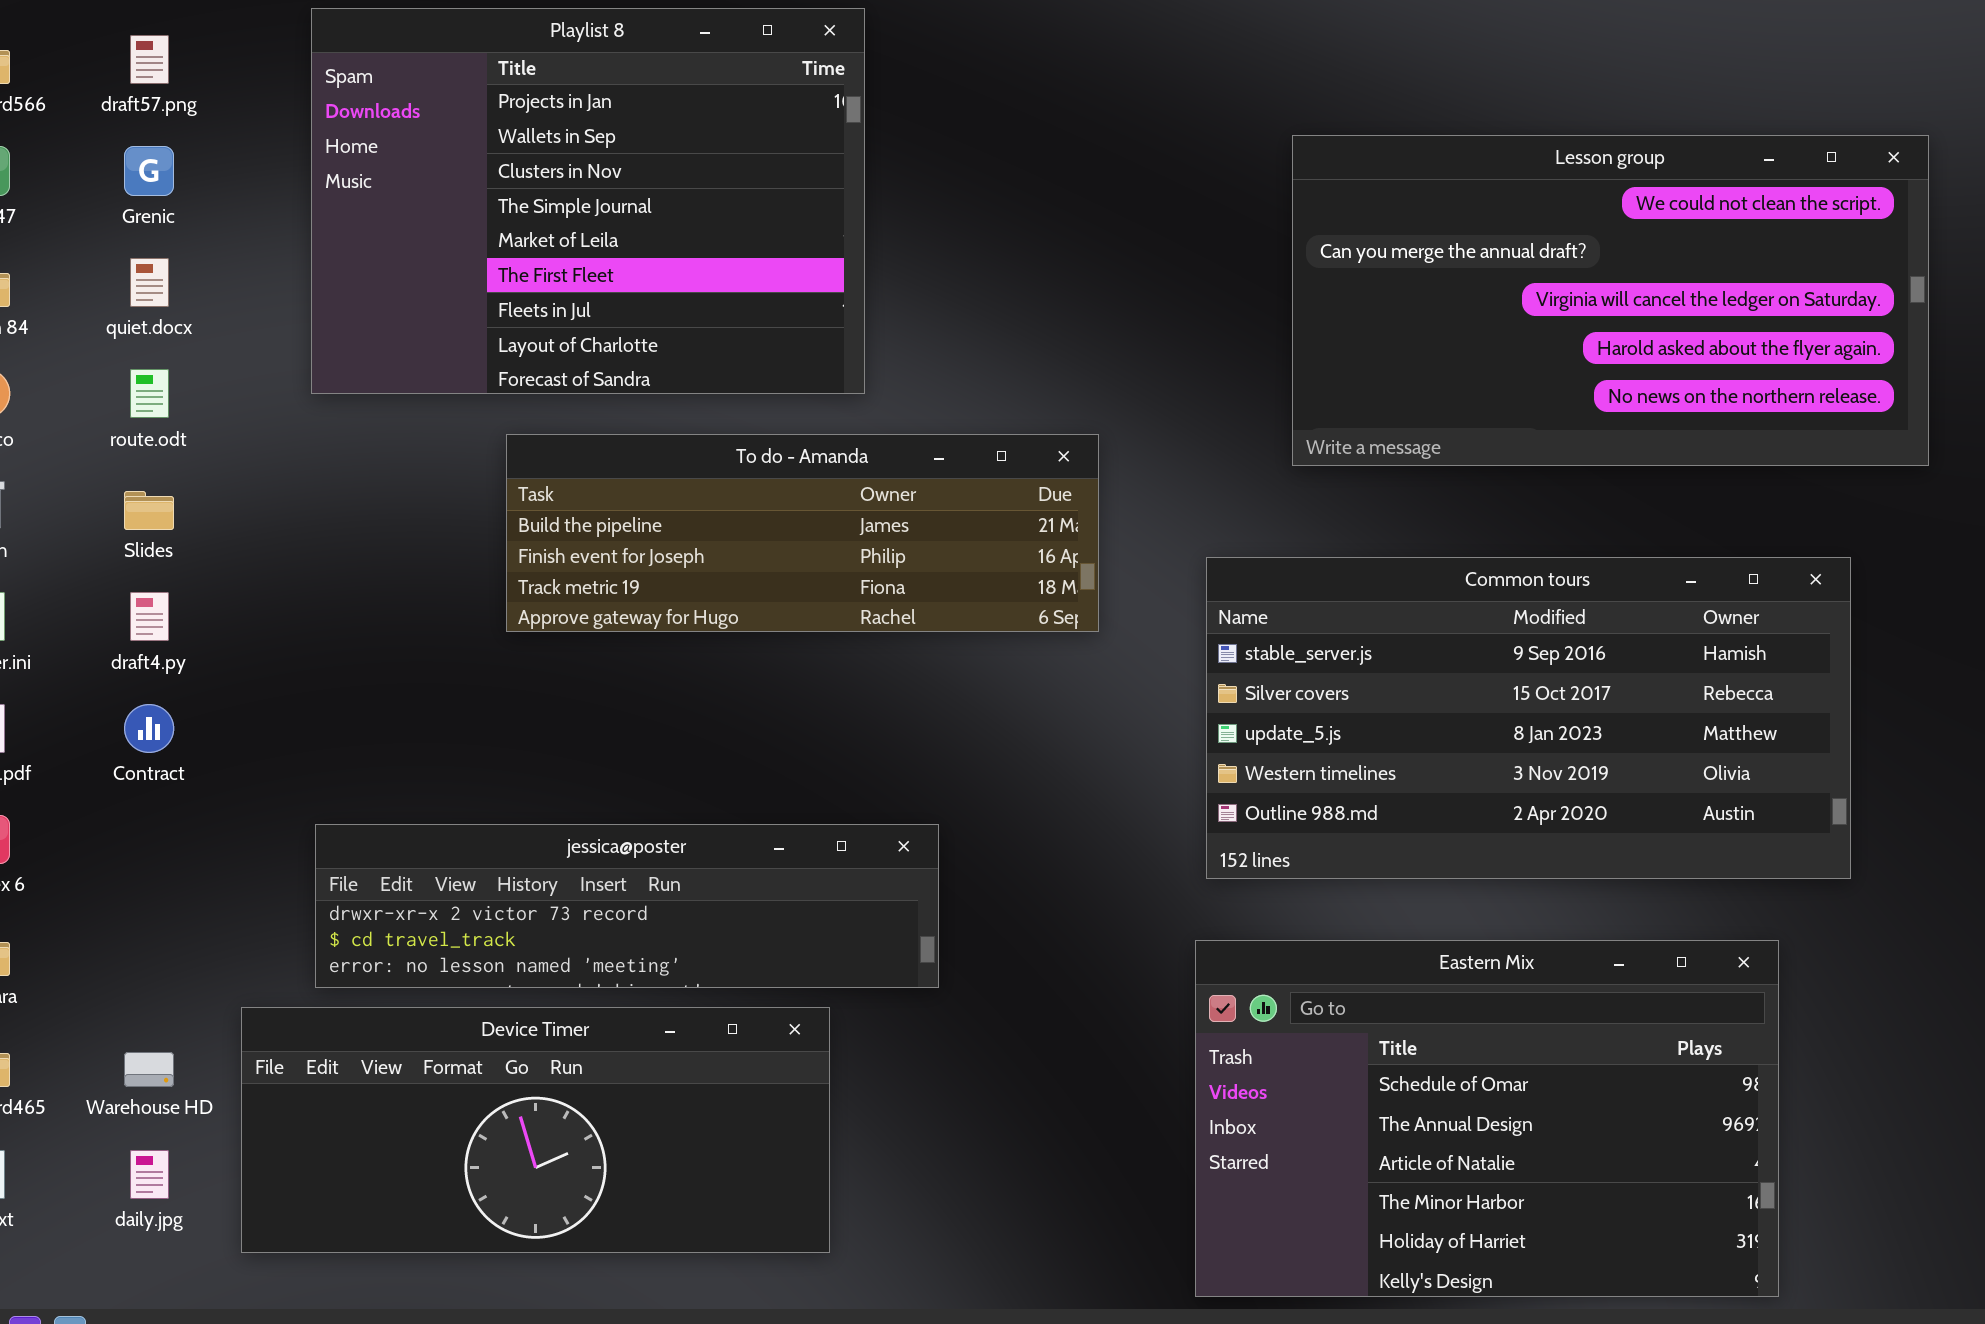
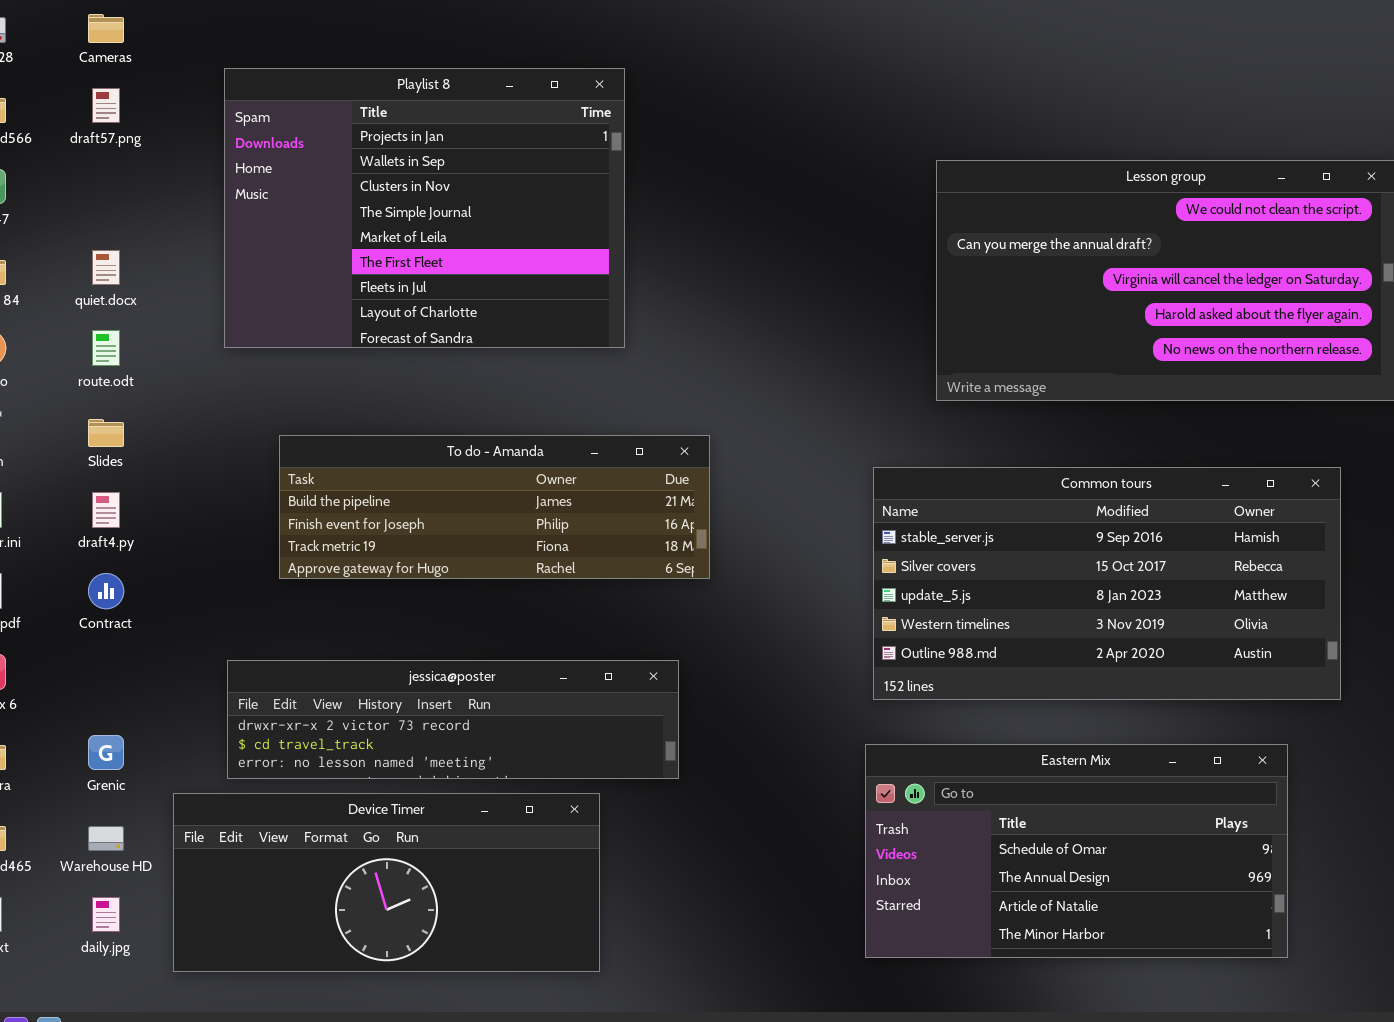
Grenic: [124,146,174,196] -> [88,735,124,770], moved
To do - Amanda: [506,434,1099,632] -> [279,435,710,579], moved
Eastern Mix: [1195,940,1779,1297] -> [865,744,1288,958], resized

